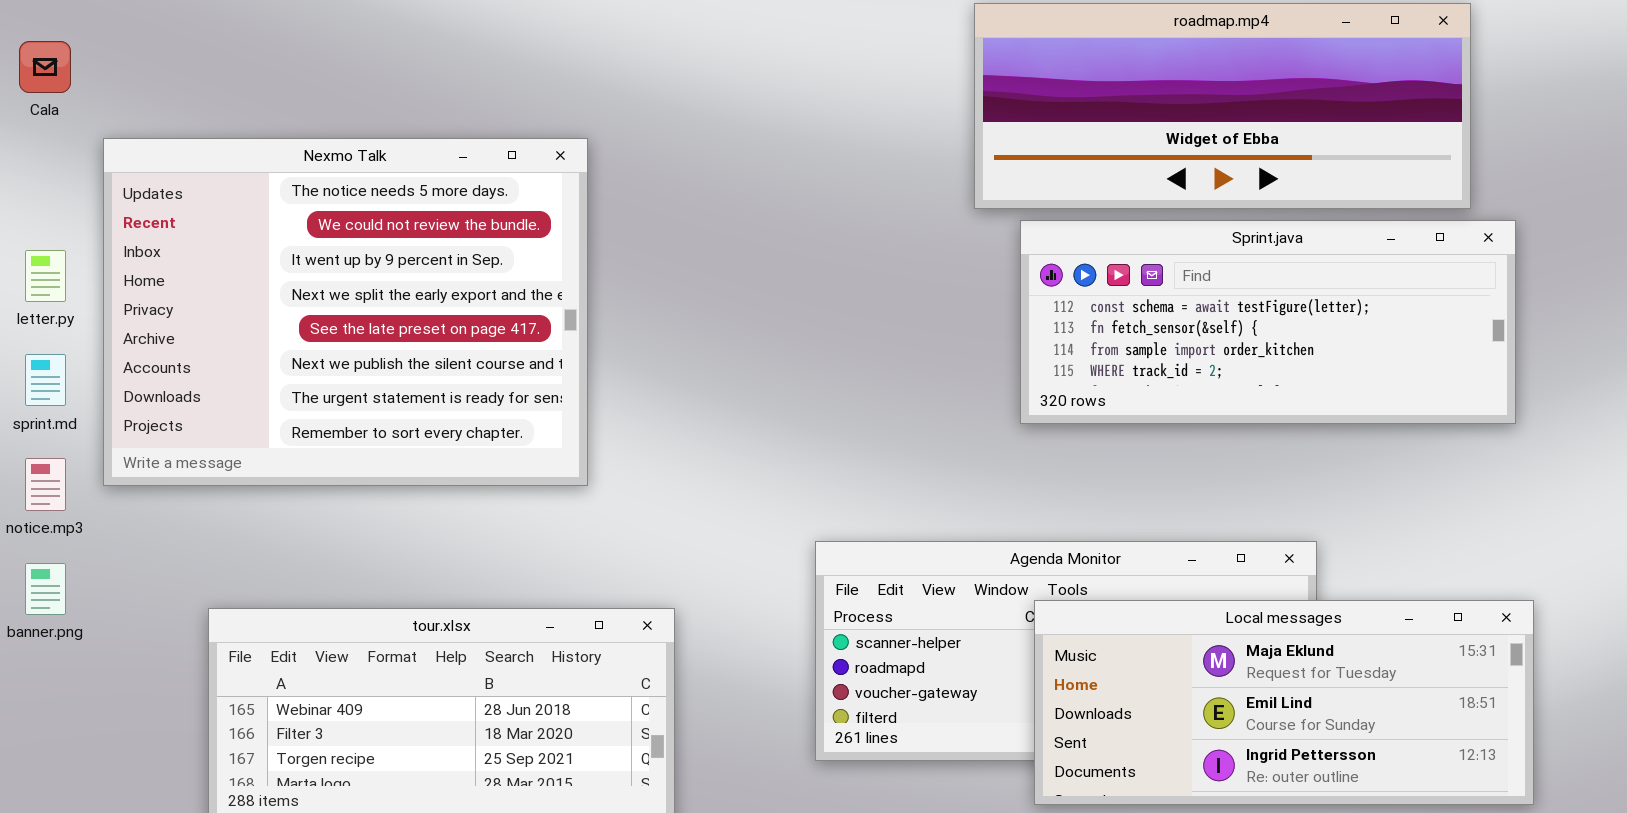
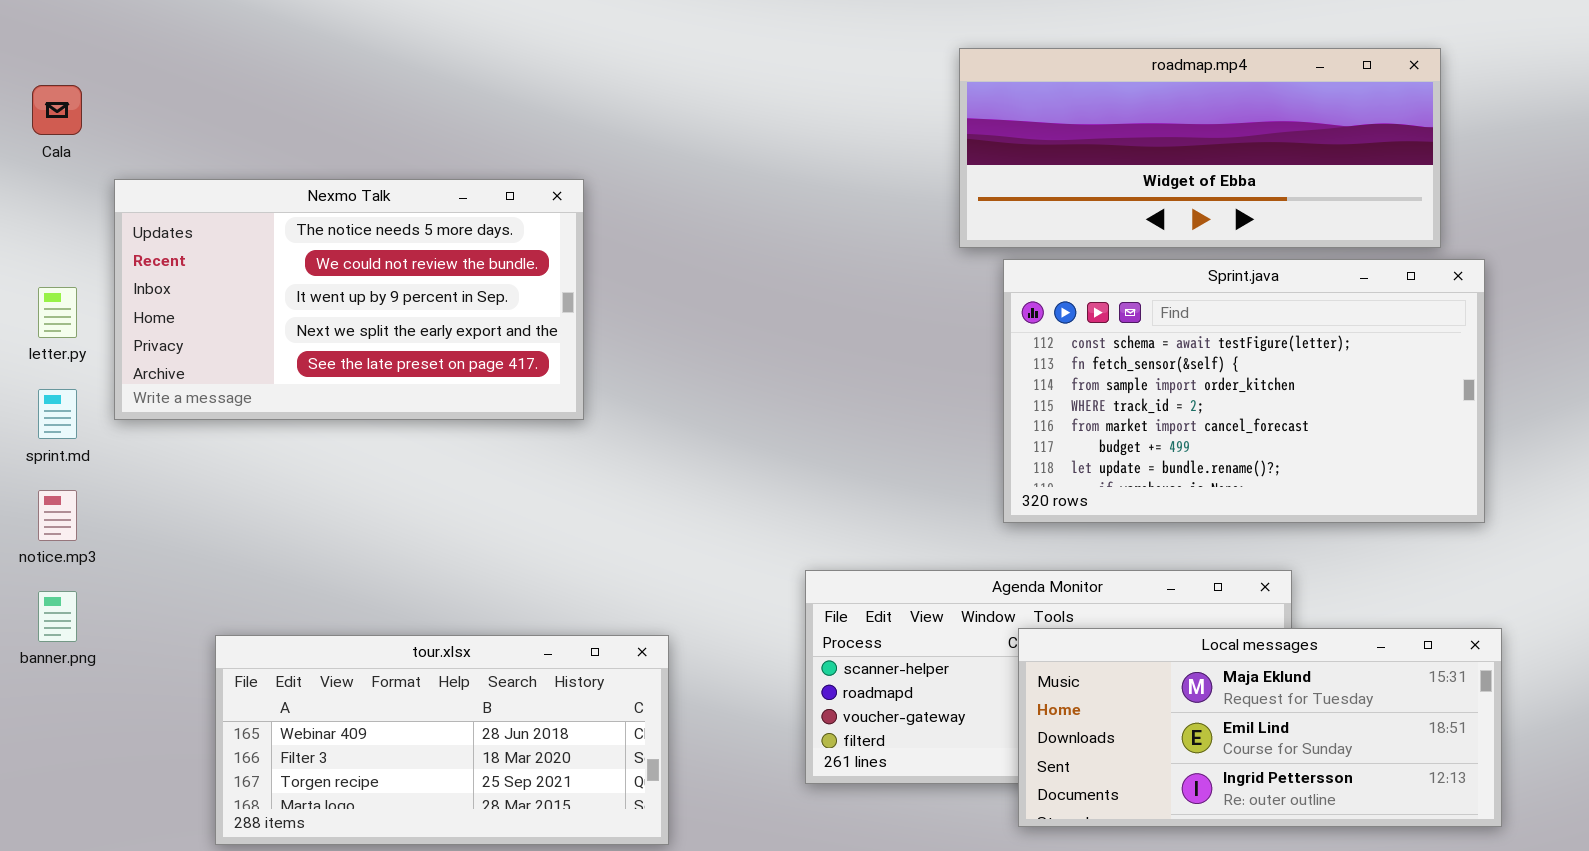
Nexmo Talk: [103,138,588,486] -> [114,179,584,420], resized
Sprint.java: [1020,220,1516,424] -> [1003,259,1485,523], resized

